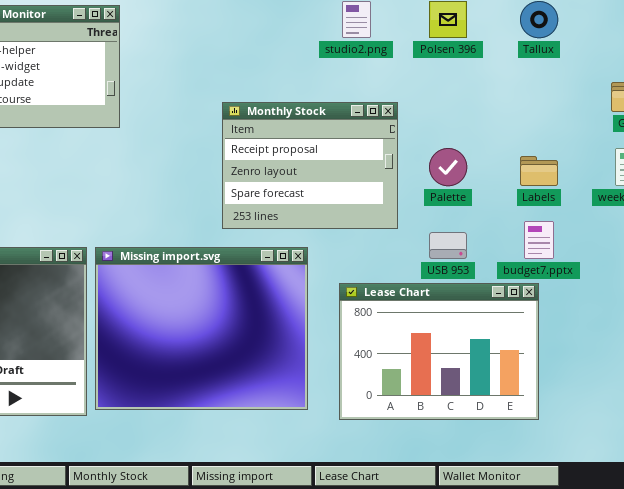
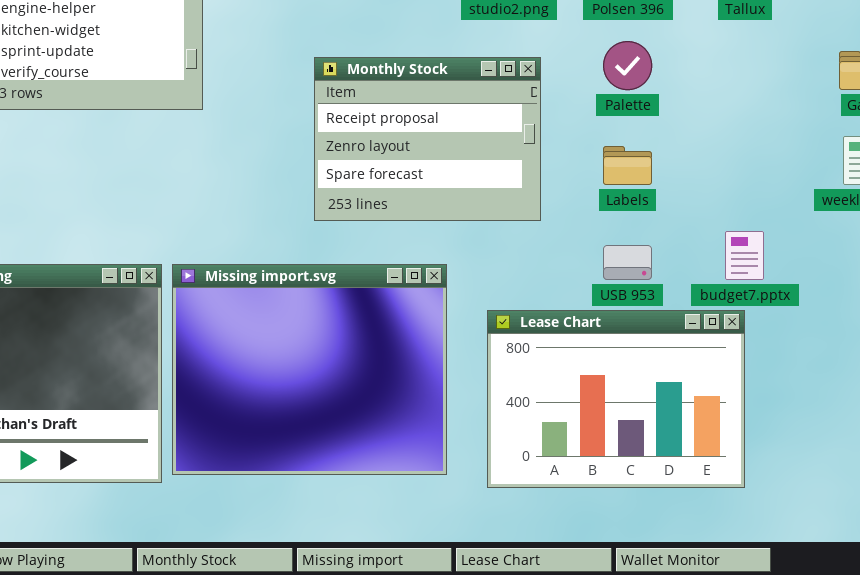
Monthly Stock: [222,102,398,229] -> [314,57,541,221], moved
Palette: [429,148,467,186] -> [603,41,652,90], moved
Labels: [520,156,558,186] -> [603,146,652,185], moved

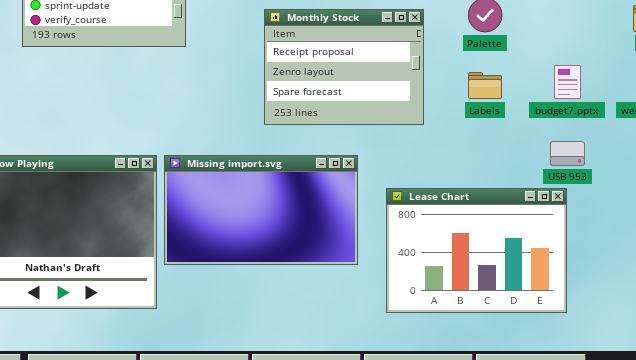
budget7.pptx: [725,231,764,280] -> [554,65,581,99], moved
USB 953: [603,245,652,280] -> [550,141,585,166], moved
Missing import.svg: [172,264,447,475] -> [164,155,358,265], resized

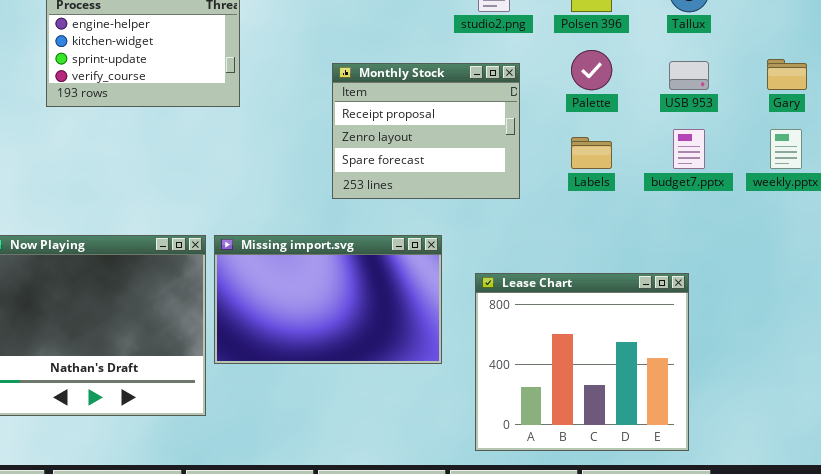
USB 953: [550,141,585,166] -> [669,61,709,90], moved
Lease Chart: [386,188,567,313] -> [475,273,689,451], resized

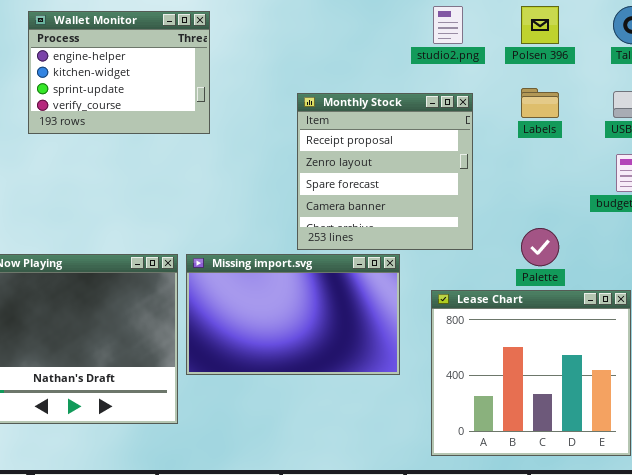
Palette: [571,50,612,90] -> [521,228,559,266], moved
Monthly Stock: [332,63,520,199] -> [297,93,473,250], resized
Labels: [571,137,612,169] -> [521,88,559,118], moved

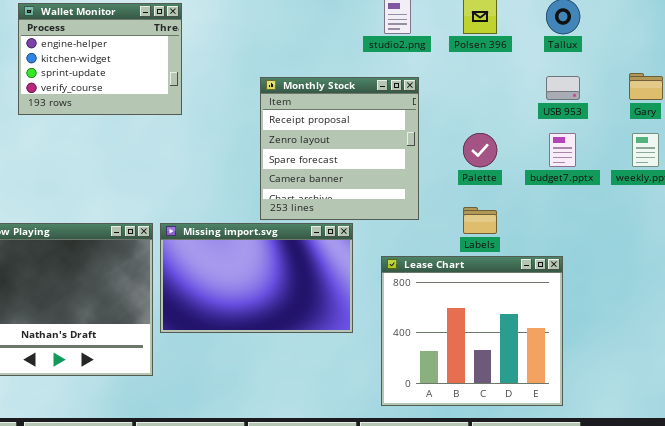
Labels: [521,88,559,118] -> [463,207,497,234], moved
Palette: [521,228,559,266] -> [463,133,497,167], moved

